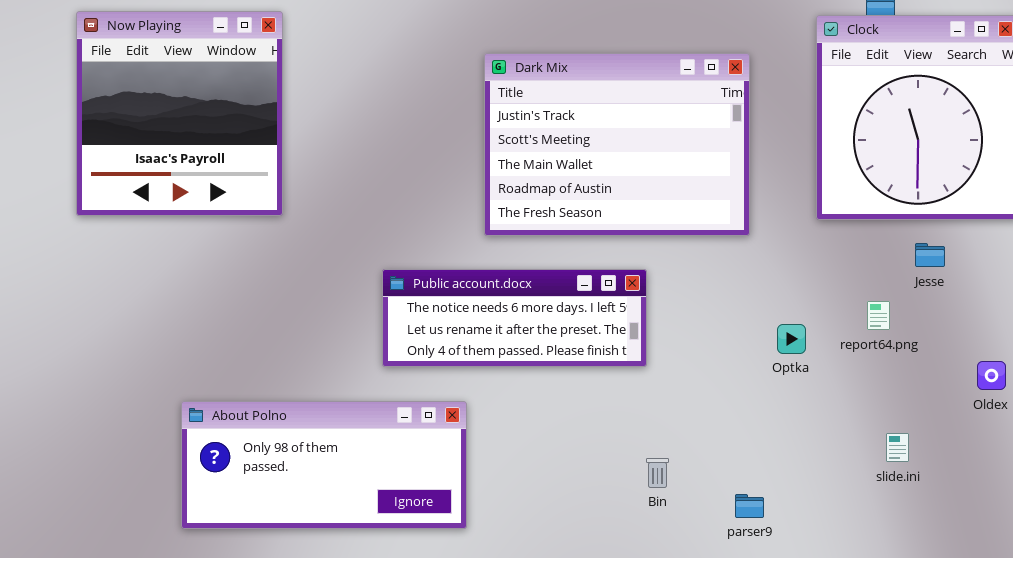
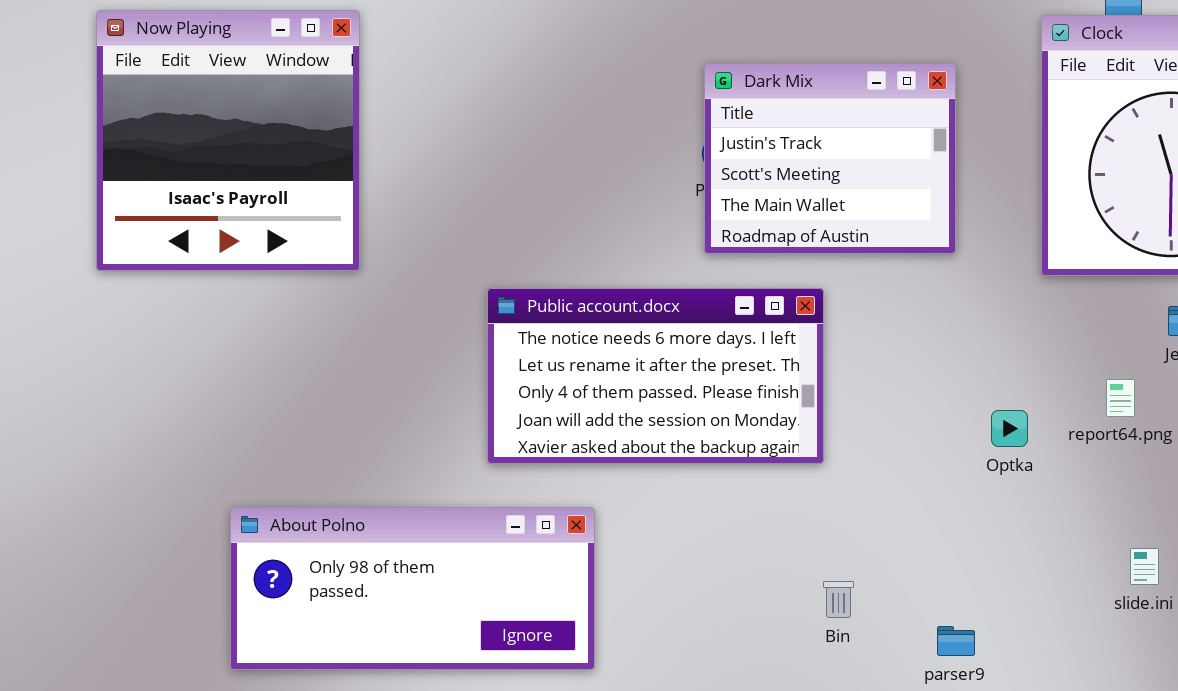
Dark Mix: [484,53,750,236] -> [704,63,956,254], resized
Public account.docx: [382,269,647,367] -> [487,288,824,464], resized

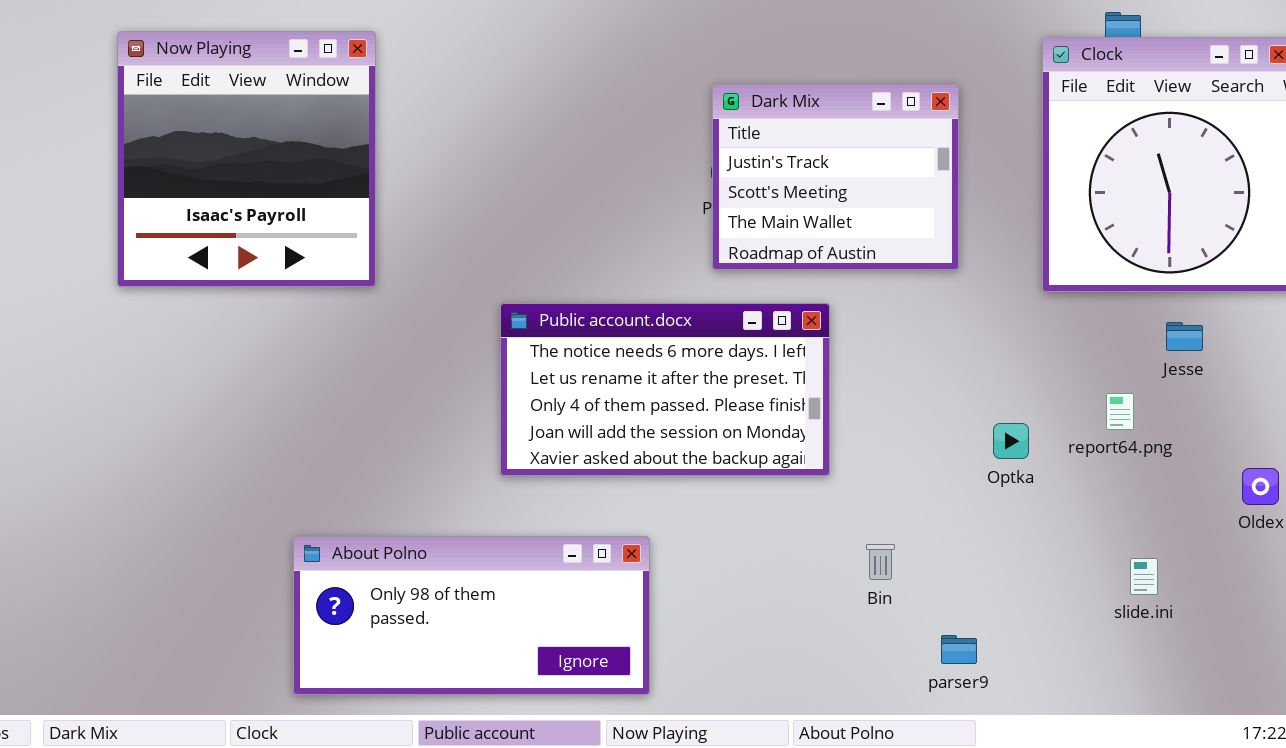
About Polno: [230,507,595,670] -> [293,536,650,695], moved
Bin: [823,581,854,618] -> [866,544,895,580], moved

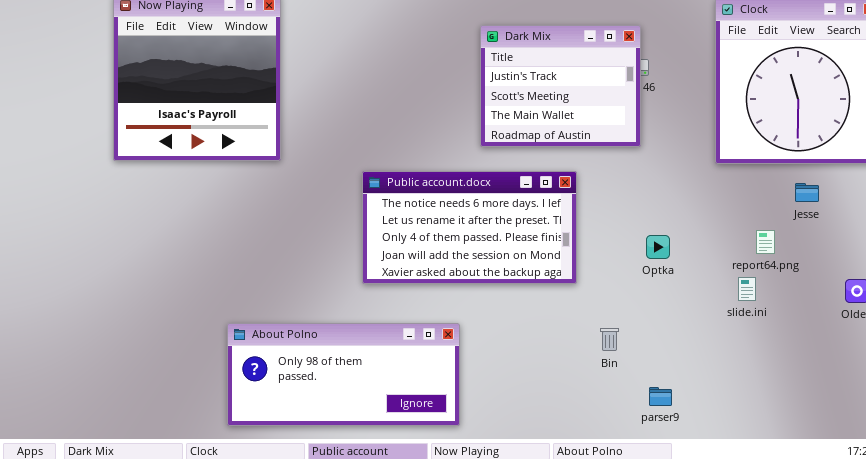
Dark Mix: [712,84,959,270] -> [480,25,641,147], moved
Optka: [993,423,1029,459] -> [646,235,670,259], moved
slide.ini: [1130,558,1158,595] -> [738,277,756,301], moved

